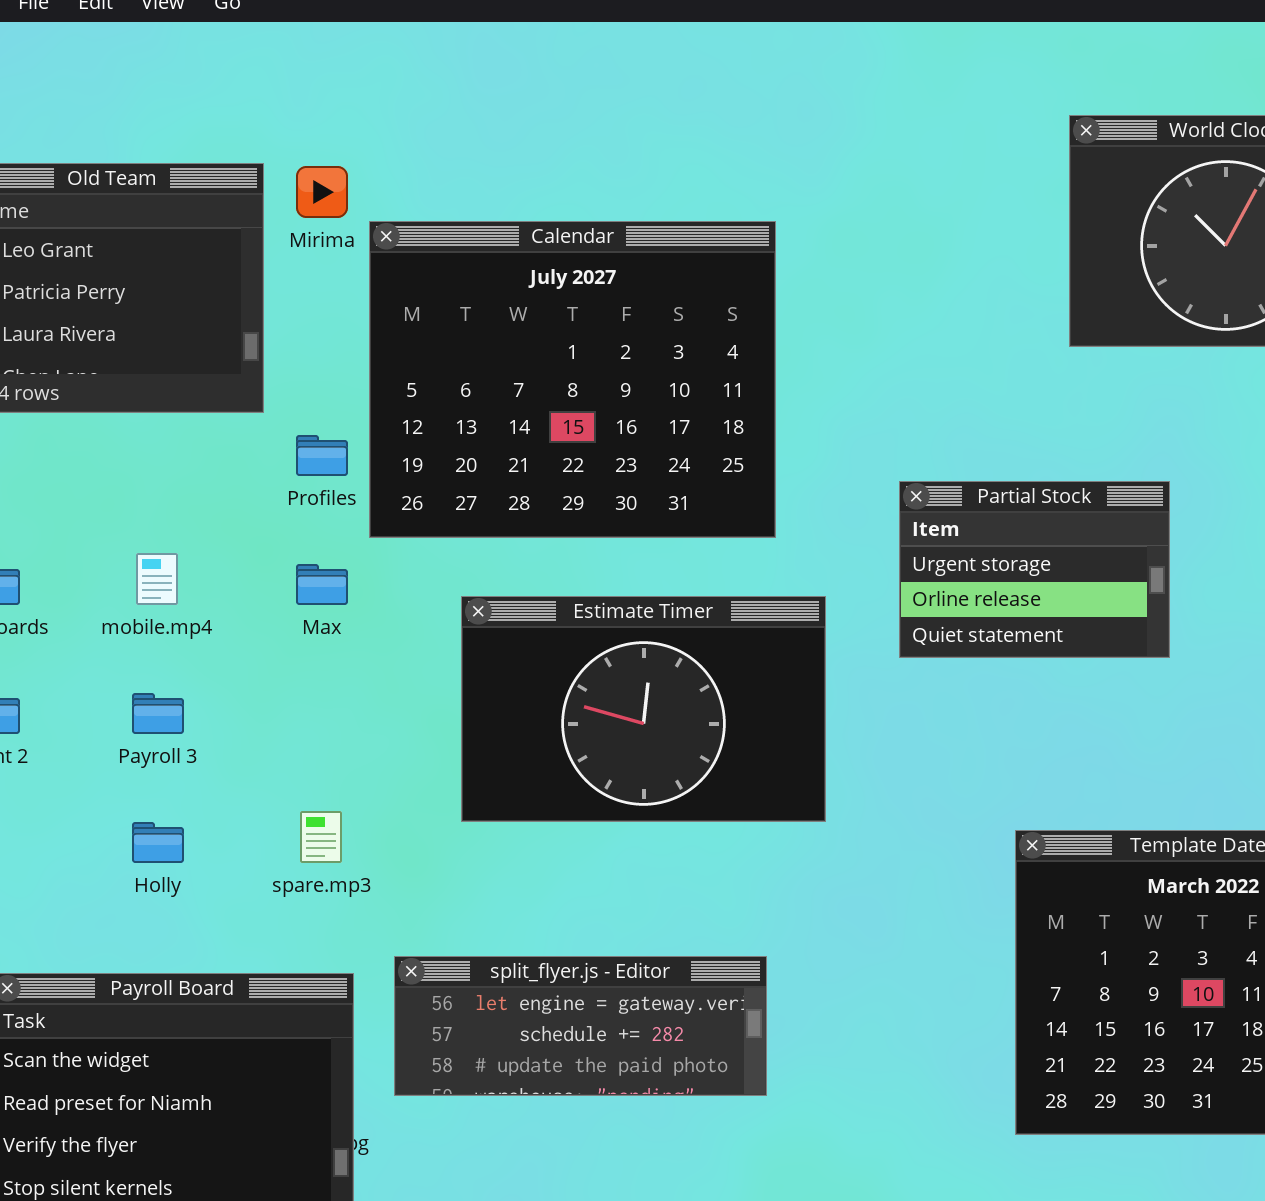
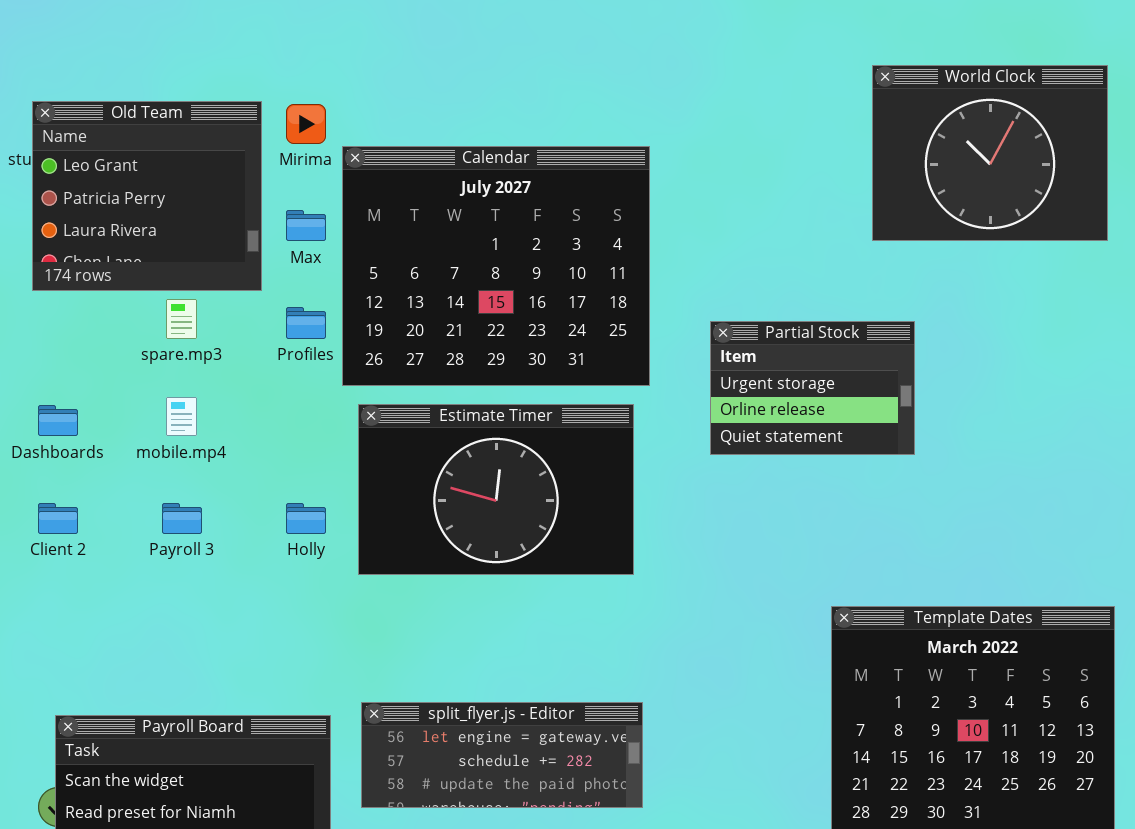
Partial Stock: [899,481,1170,658] -> [710,321,915,455], moved
Max: [296,564,348,605] -> [286,210,326,241], moved
Estimate Timer: [461,596,826,822] -> [358,404,634,575], moved
spare.mp3: [300,811,342,863] -> [166,299,197,339], moved
Holly: [132,822,184,863] -> [286,503,326,534], moved

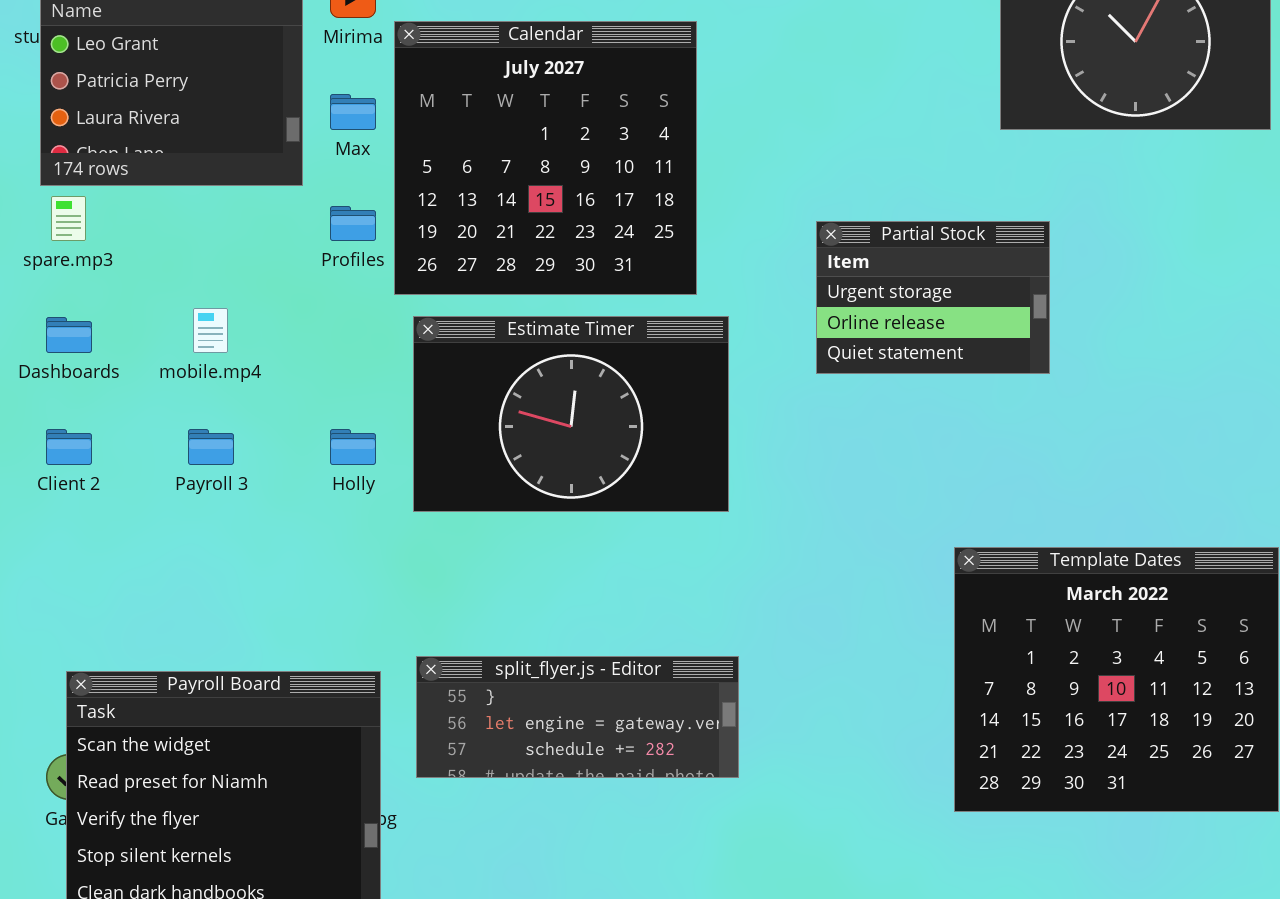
Calendar: [342,146,650,386] -> [394,21,697,295], resized
spare.mp3: [166,299,197,339] -> [51,196,86,241], moved
split_flyer.js - Editor: [361,702,643,808] -> [416,656,739,778], scrolled up 1 row

